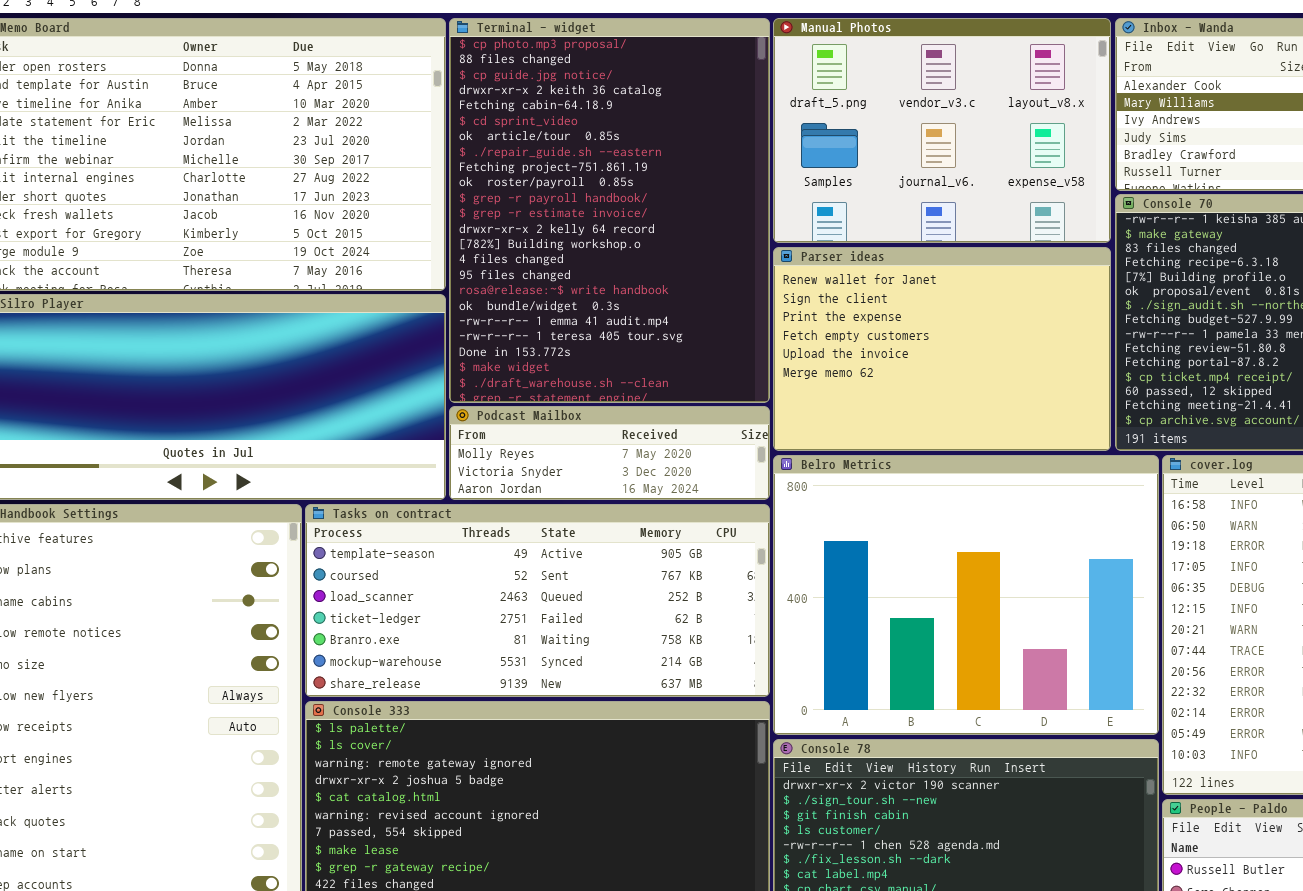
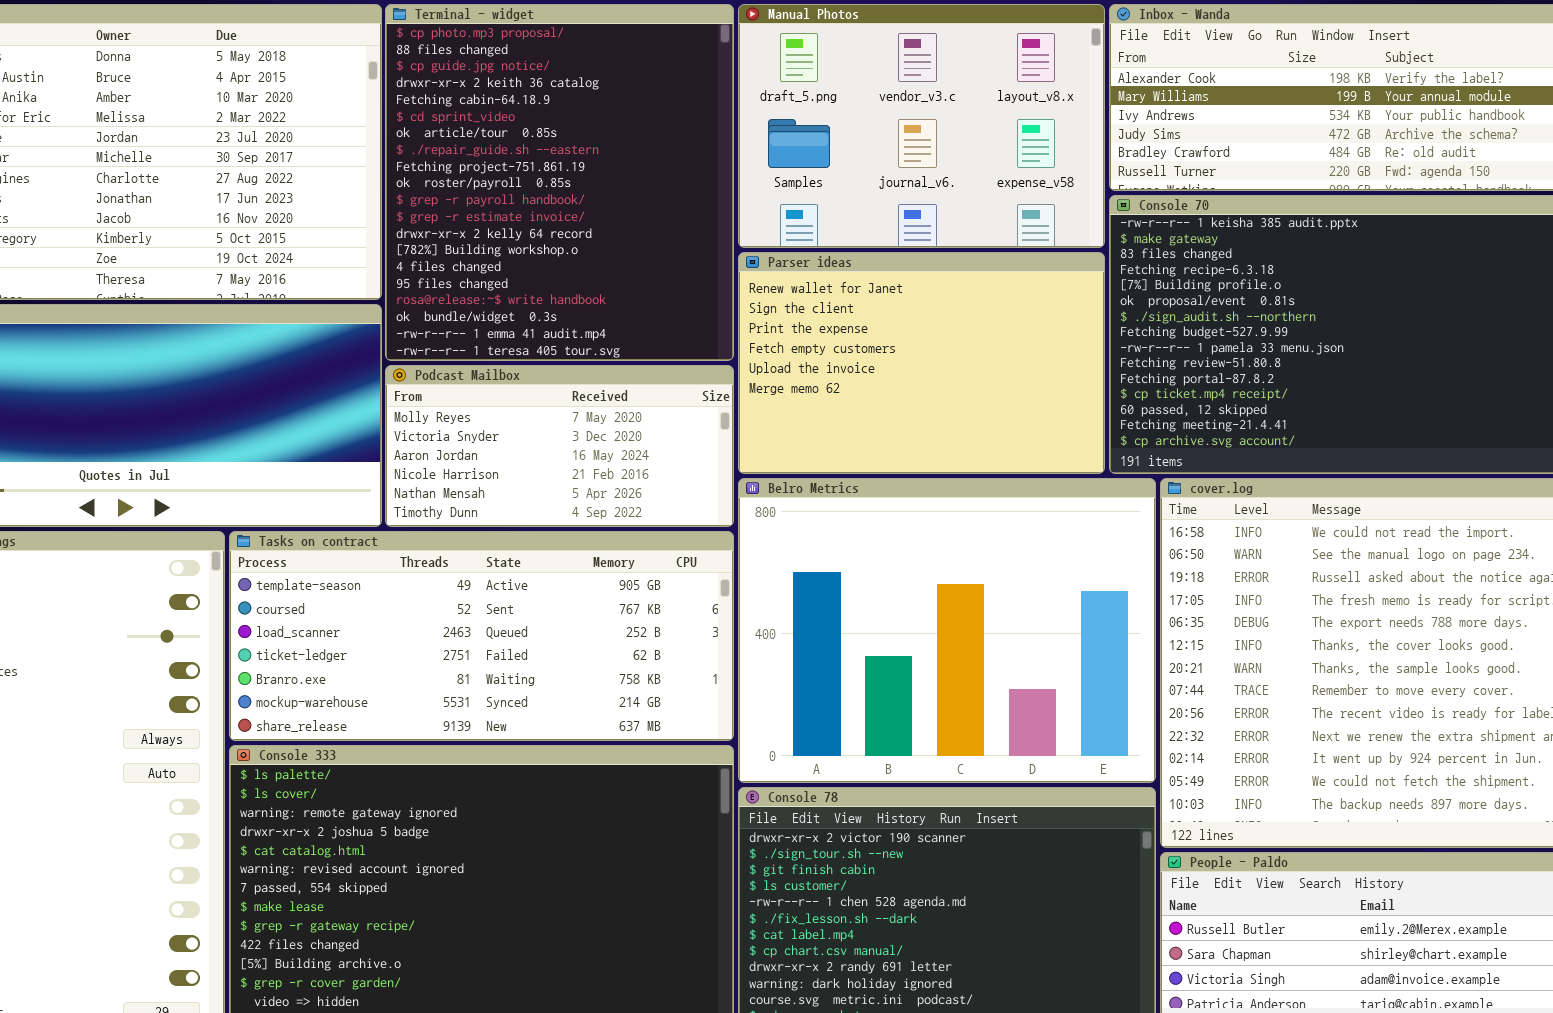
Terminal - widget: [449,18,770,403] -> [385,4,734,361], resized
Podcast Mailbox: [449,406,770,500] -> [385,365,734,527], resized

